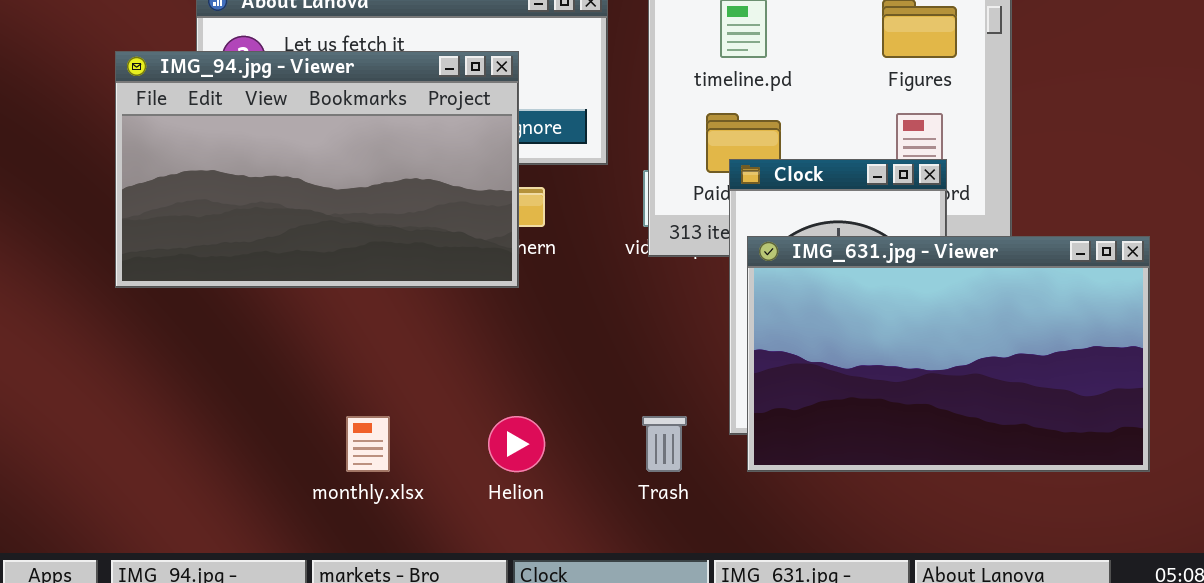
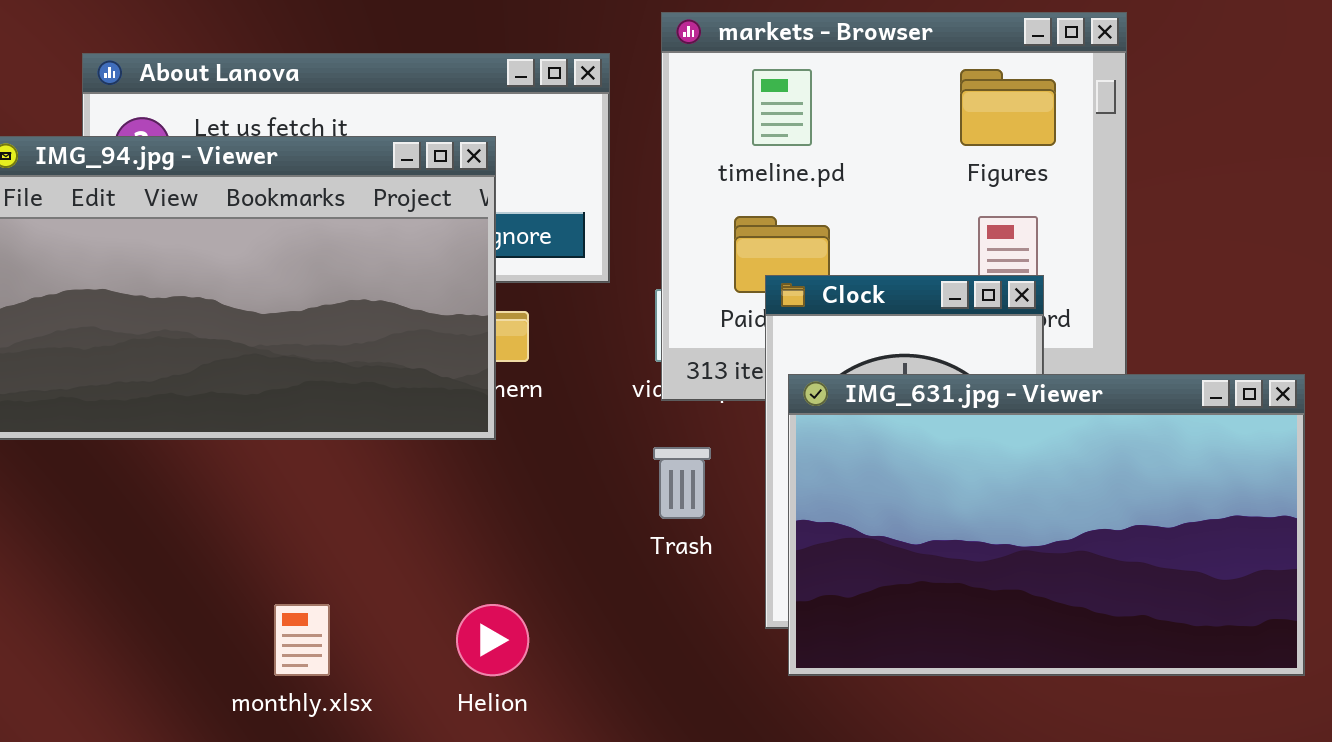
Trash: [642,416,687,472] -> [653,447,711,519], moved

